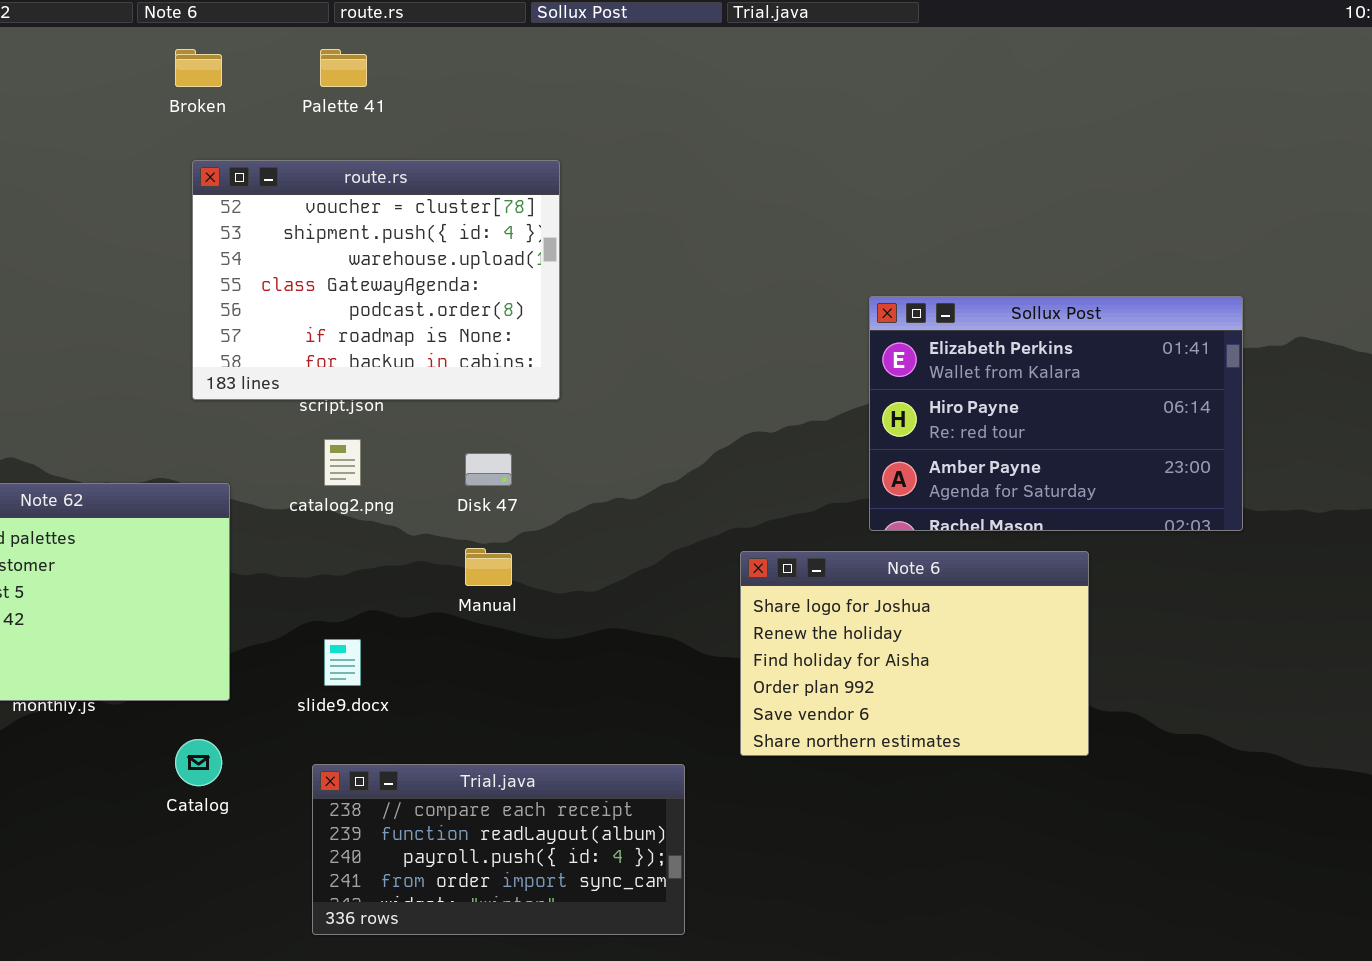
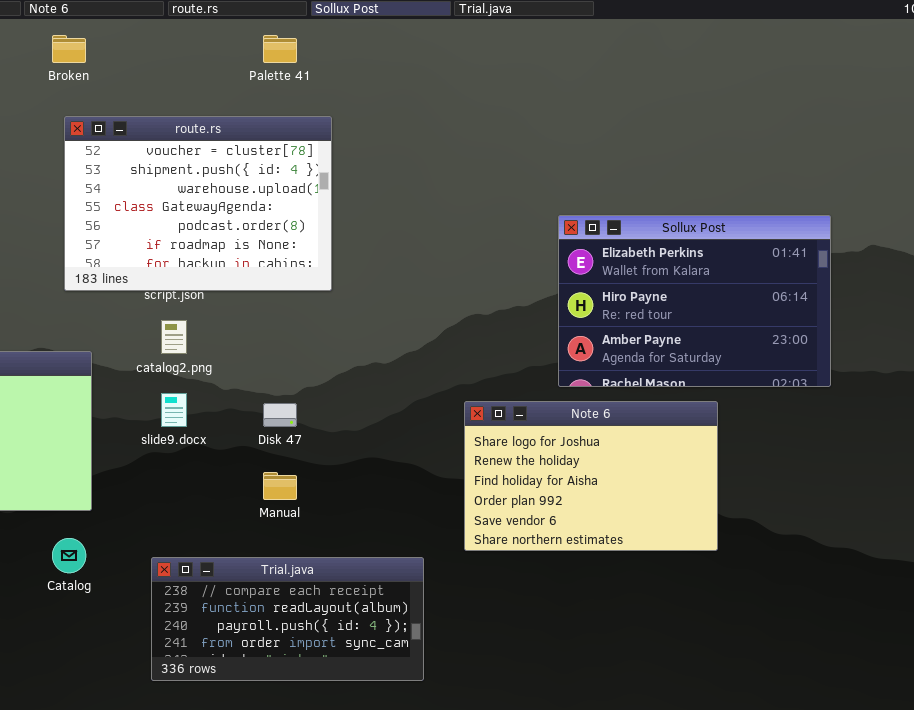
Palette 41: [320,49,367,87] -> [263,35,297,63], moved
Disk 47: [465,453,512,486] -> [263,403,297,427], moved
Manual: [465,548,512,586] -> [263,472,297,500], moved
slide9.docx: [324,639,361,686] -> [161,393,187,427], moved

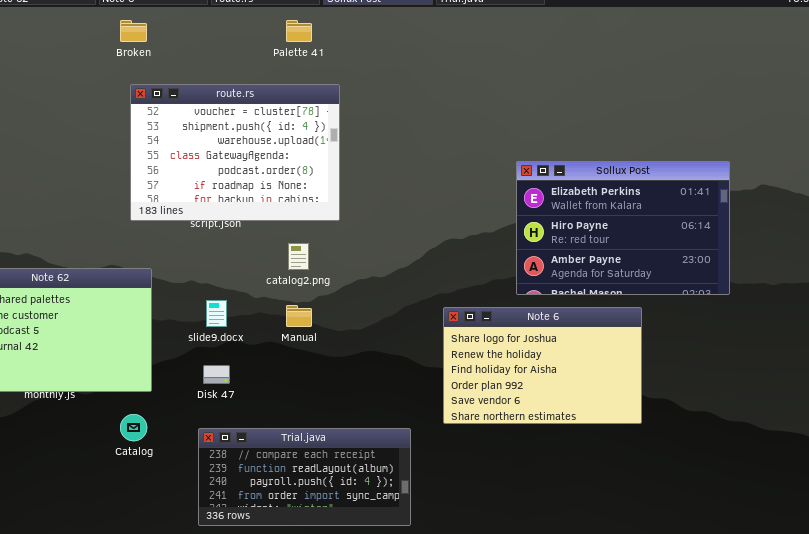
catalog2.png: [161,320,187,354] -> [288,243,309,270], moved
Disk 47: [263,403,297,427] -> [203,365,230,384], moved
Manual: [263,472,297,500] -> [286,305,312,327], moved

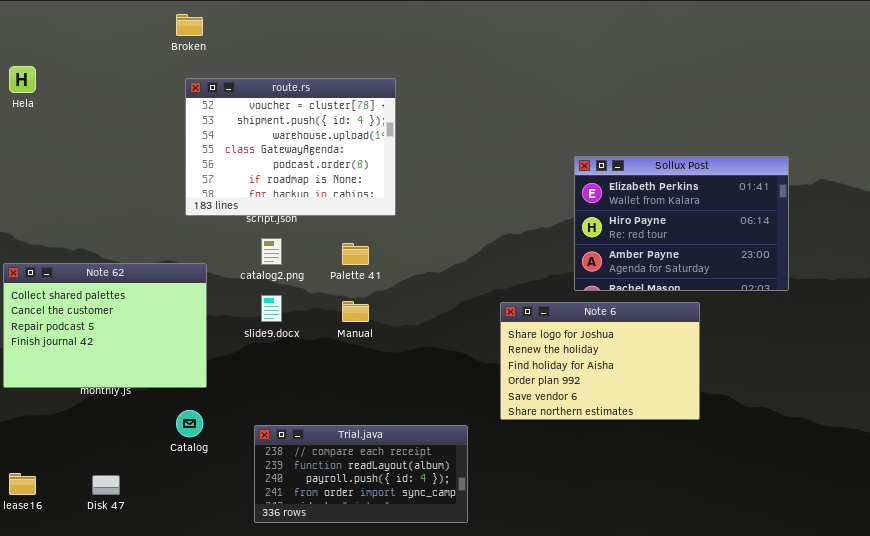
Palette 41: [286,20,312,42] -> [342,243,369,265], moved
catalog2.png: [288,243,309,270] -> [261,238,282,265], moved
Disk 47: [203,365,230,384] -> [92,475,120,495], moved

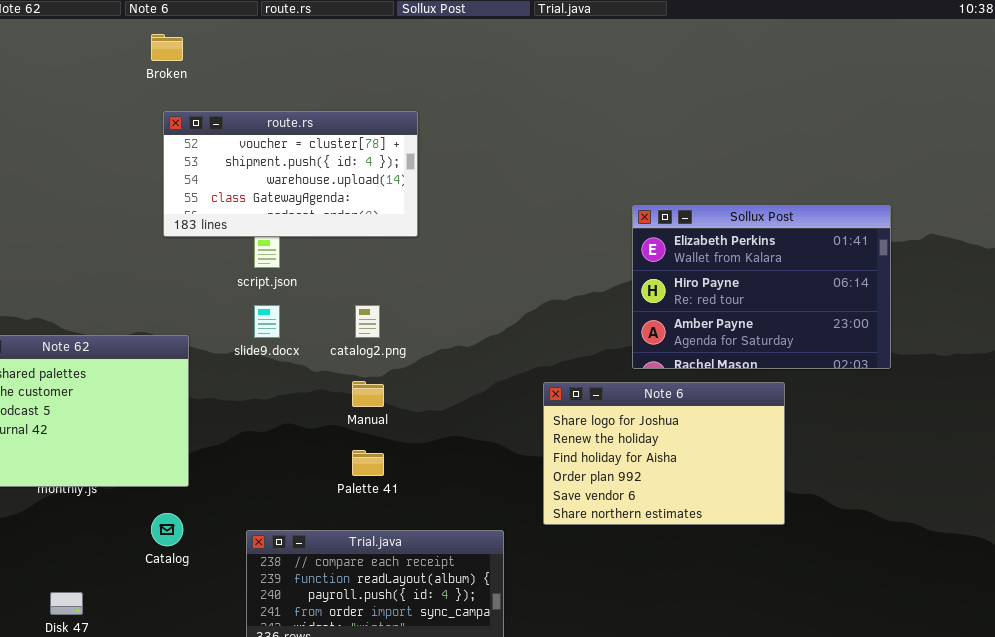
route.rs: [185,78,396,216] -> [163,111,418,237], resized
catalog2.png: [261,238,282,265] -> [355,305,380,338], moved
Palette 41: [342,243,369,265] -> [352,450,384,476], moved
slide9.docx: [261,295,282,322] -> [254,305,280,338], moved

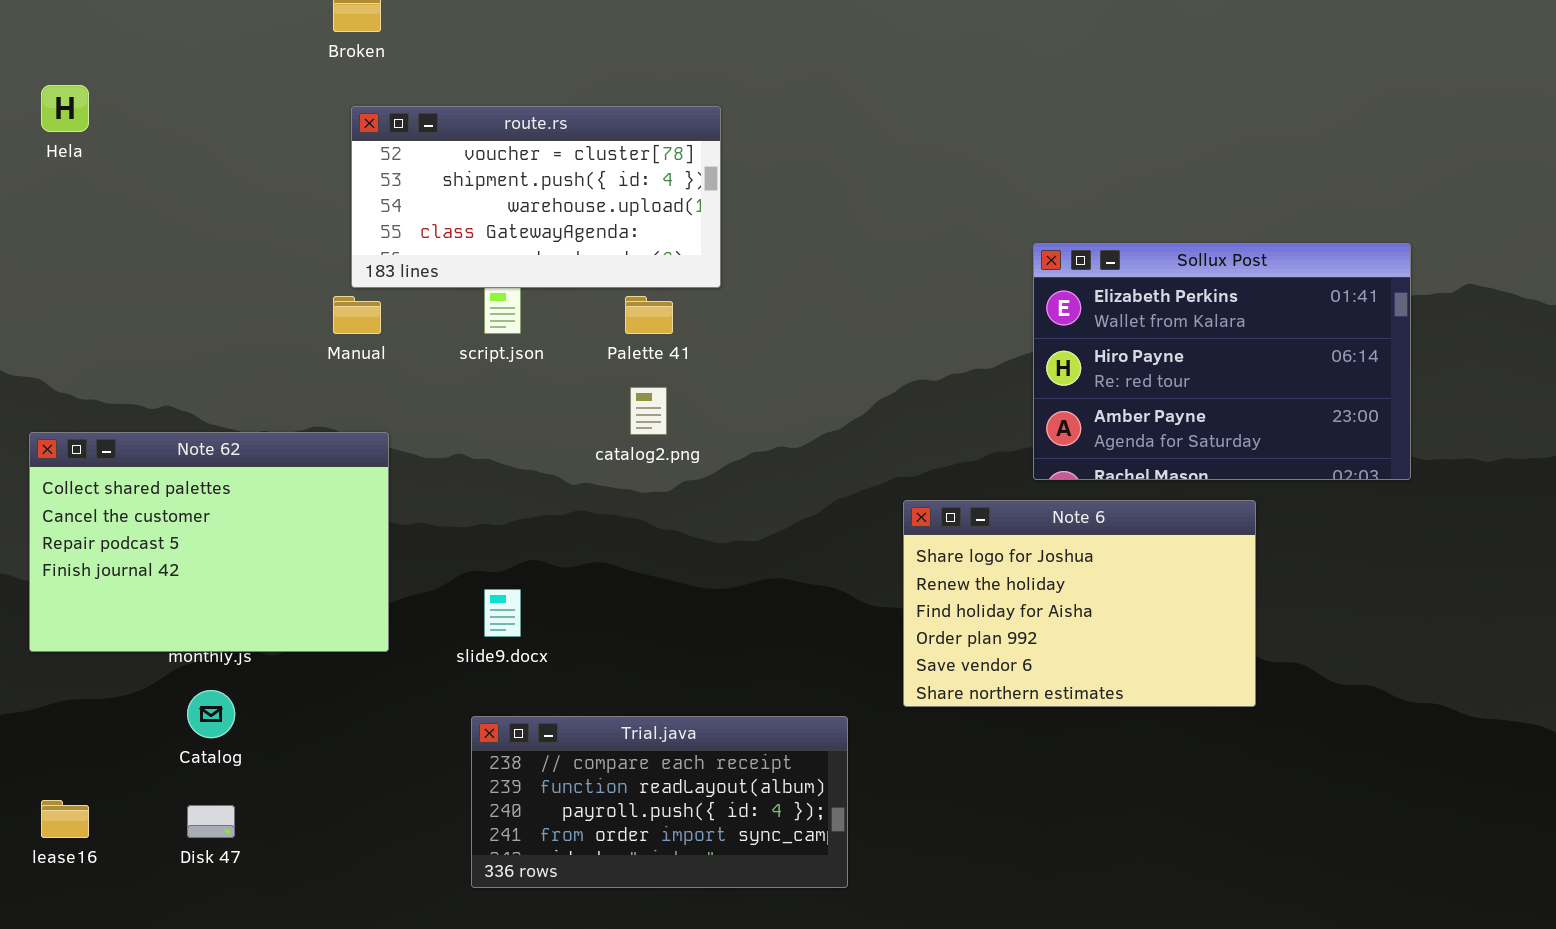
slide9.docx: [254,305,280,338] -> [484,589,521,637], moved
Manual: [352,381,384,407] -> [333,296,381,334], moved
Palette 41: [352,450,384,476] -> [625,296,673,334], moved
Catalog: [151,513,183,546] -> [187,690,235,738], moved

